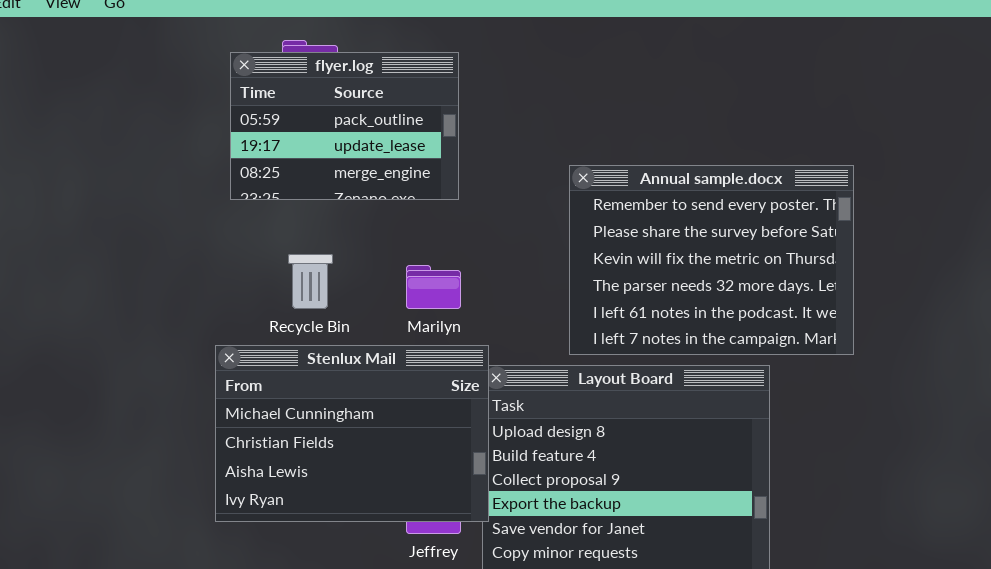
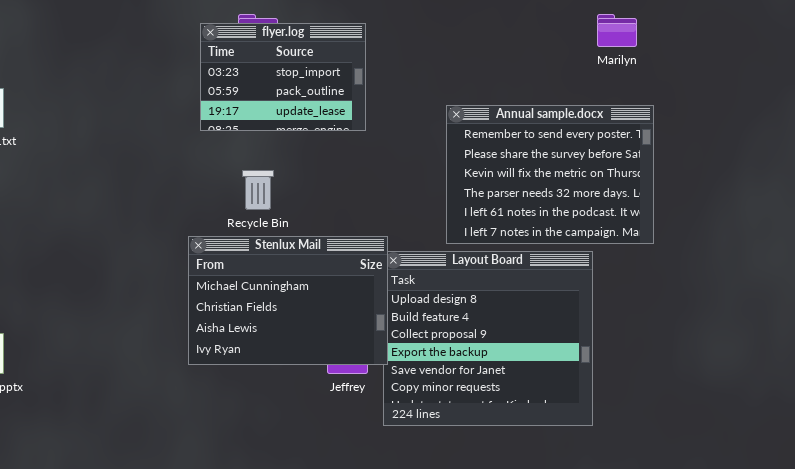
flyer.log: [230,52,459,200] -> [200,23,366,131], scrolled up 1 row
Marilyn: [406,265,461,309] -> [597,14,637,47], moved

